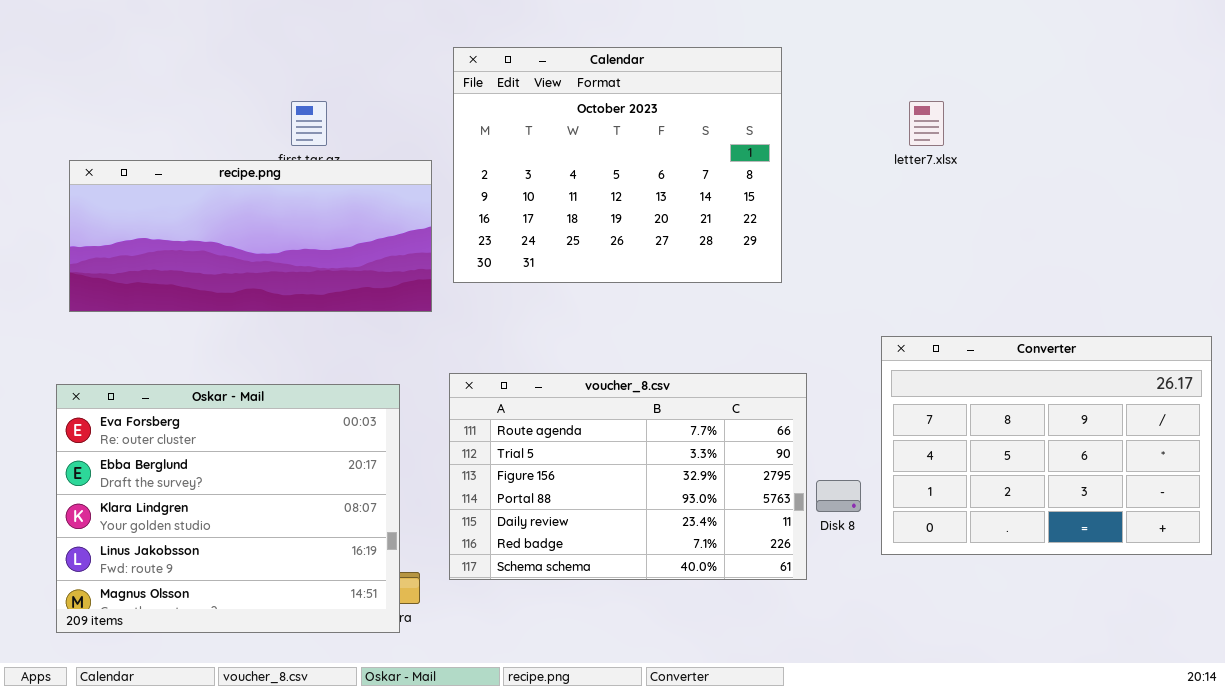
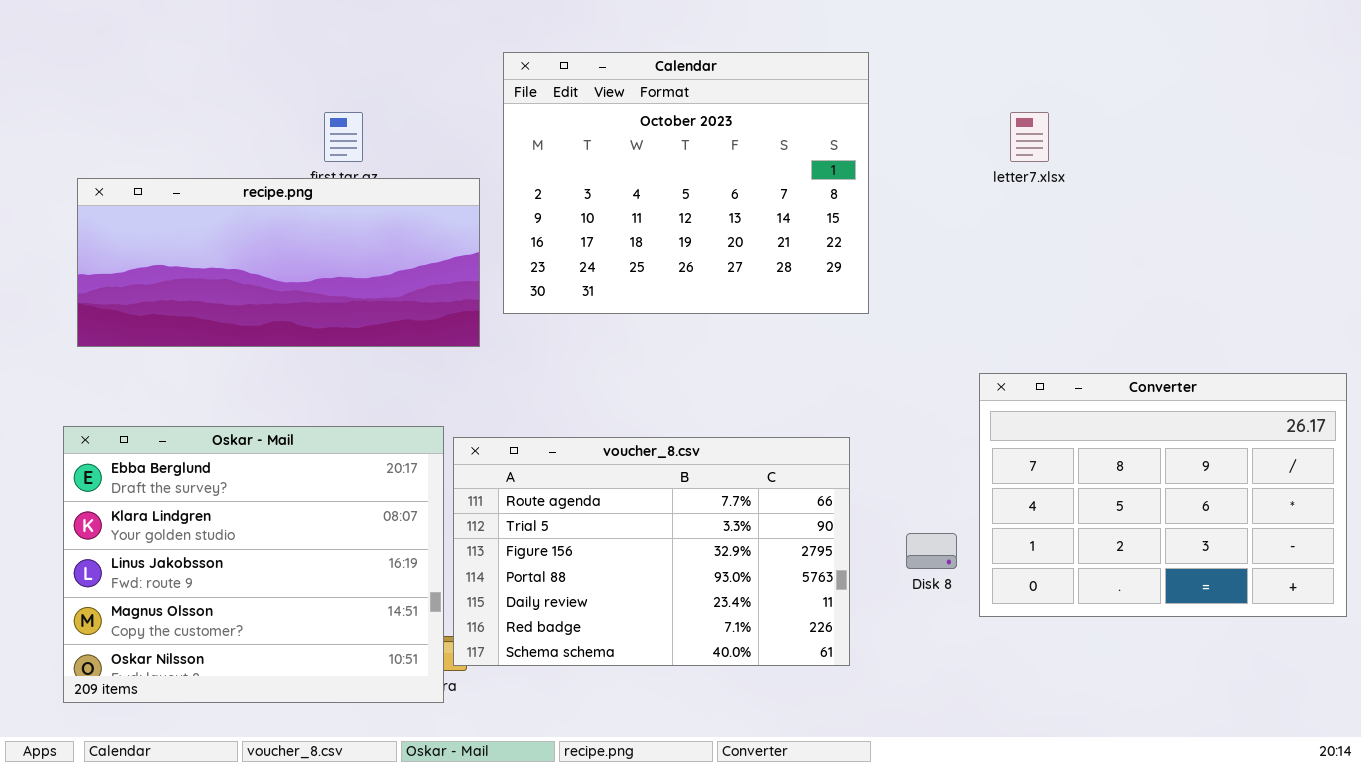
voucher_8.csv: [449,373,807,580] -> [453,437,850,666], moved
Oskar - Mail: [56,384,400,633] -> [63,426,444,703], scrolled down 1 row

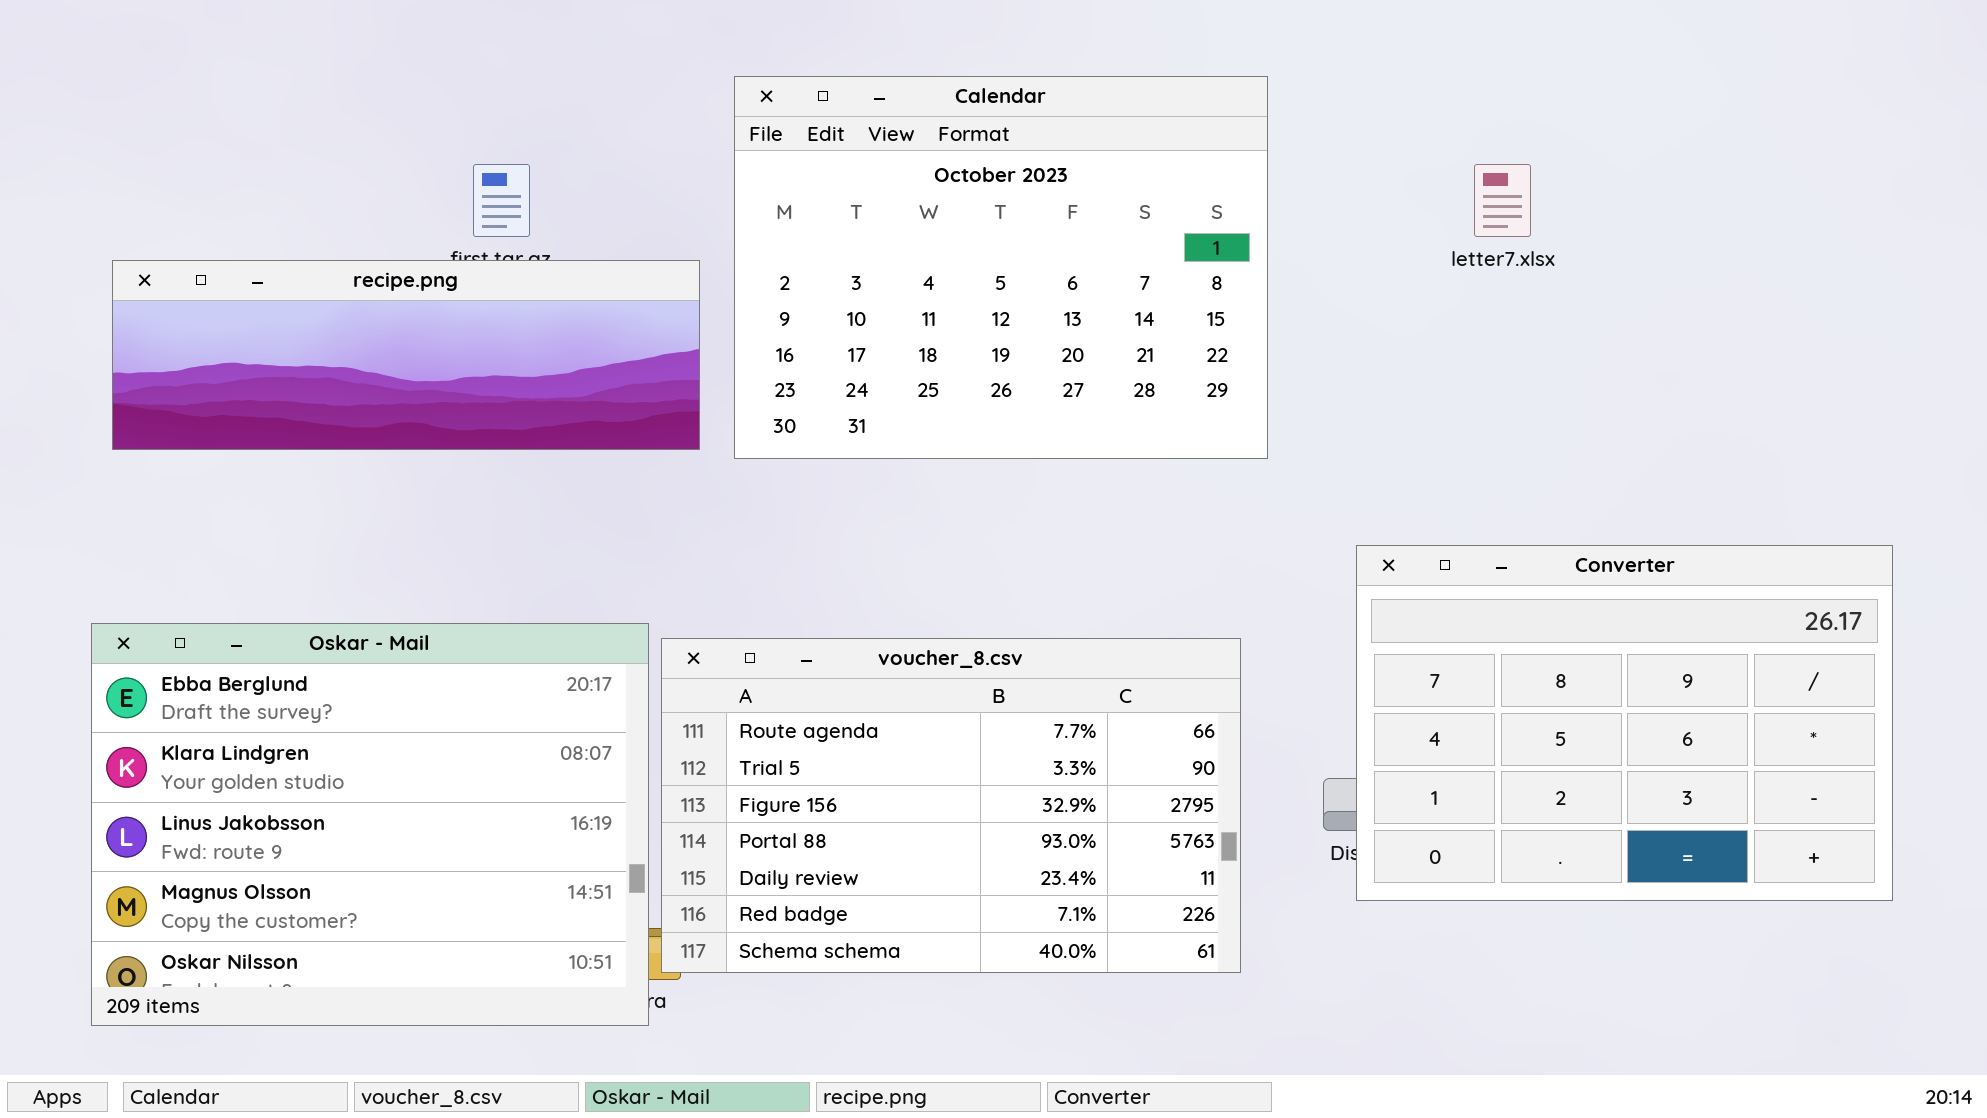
recipe.png: [77,178,480,347] -> [112,260,700,450], resized
Converter: [979,373,1347,617] -> [1356,545,1893,901], moved

